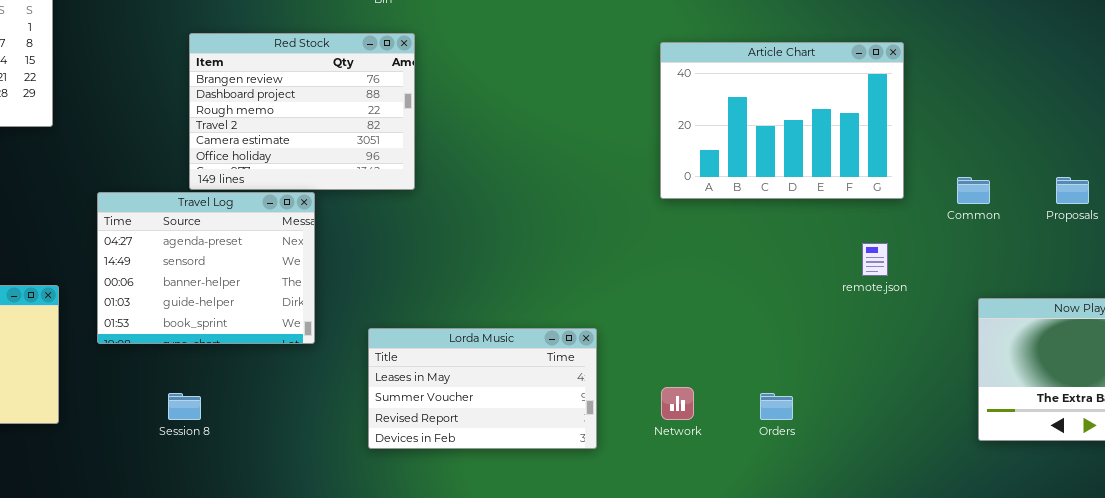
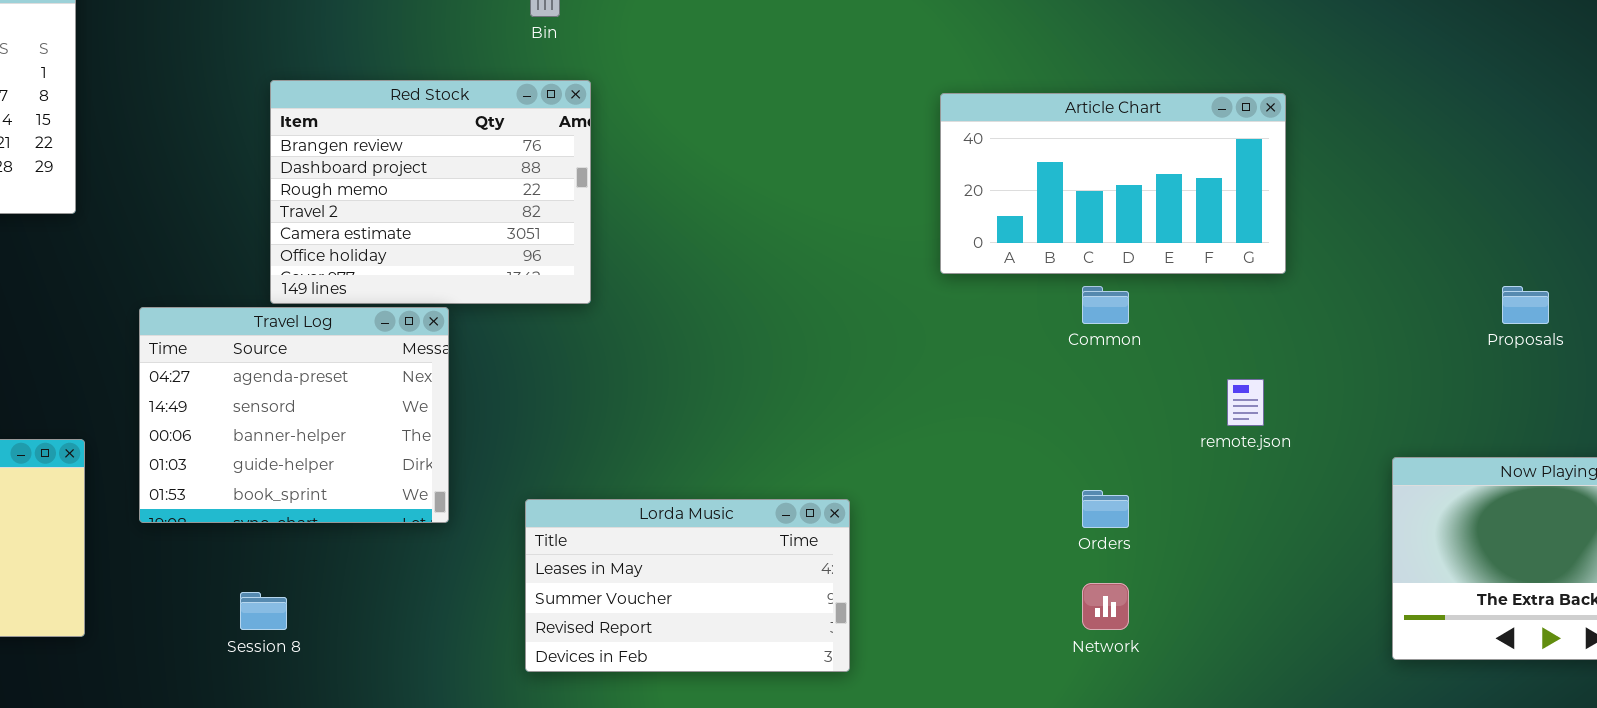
Article Chart: [660,42,904,199] -> [940,93,1286,274], resized
Common: [957,177,990,204] -> [1082,286,1129,324], moved
Network: [661,387,694,420] -> [1082,583,1129,630], moved
Orders: [760,393,793,420] -> [1082,490,1129,528], moved

